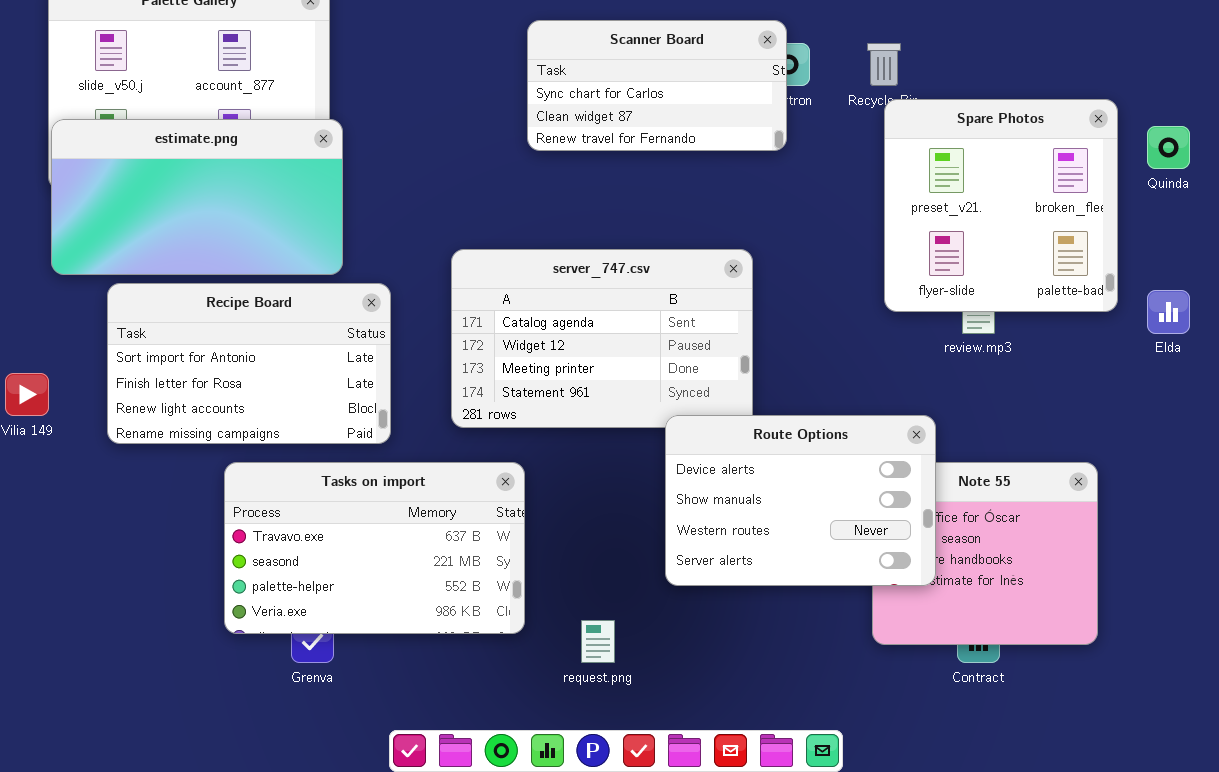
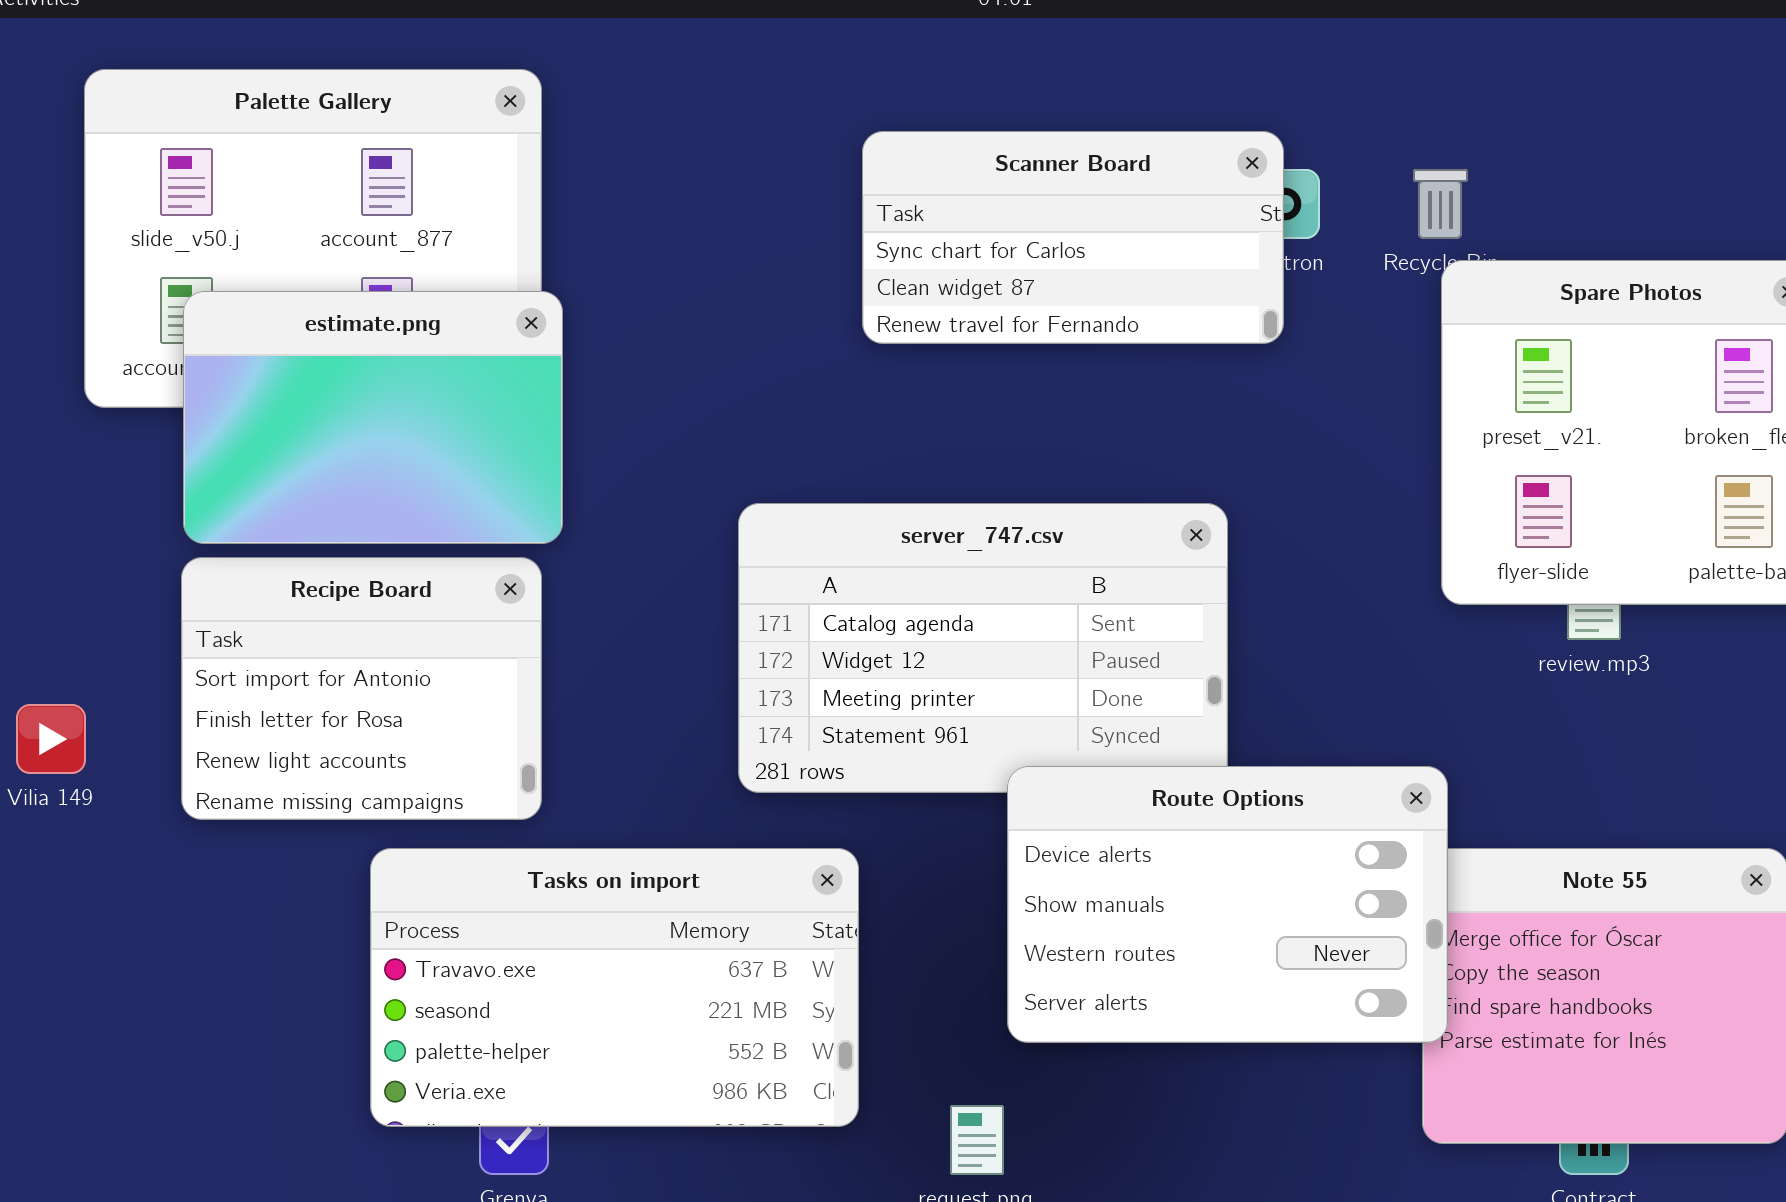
estimate.png: [51,119,343,275] -> [183,291,563,544], resized
Recipe Board: [107,283,391,444] -> [181,557,542,820], resized
Route Options: [665,415,936,586] -> [1007,766,1448,1043], moved

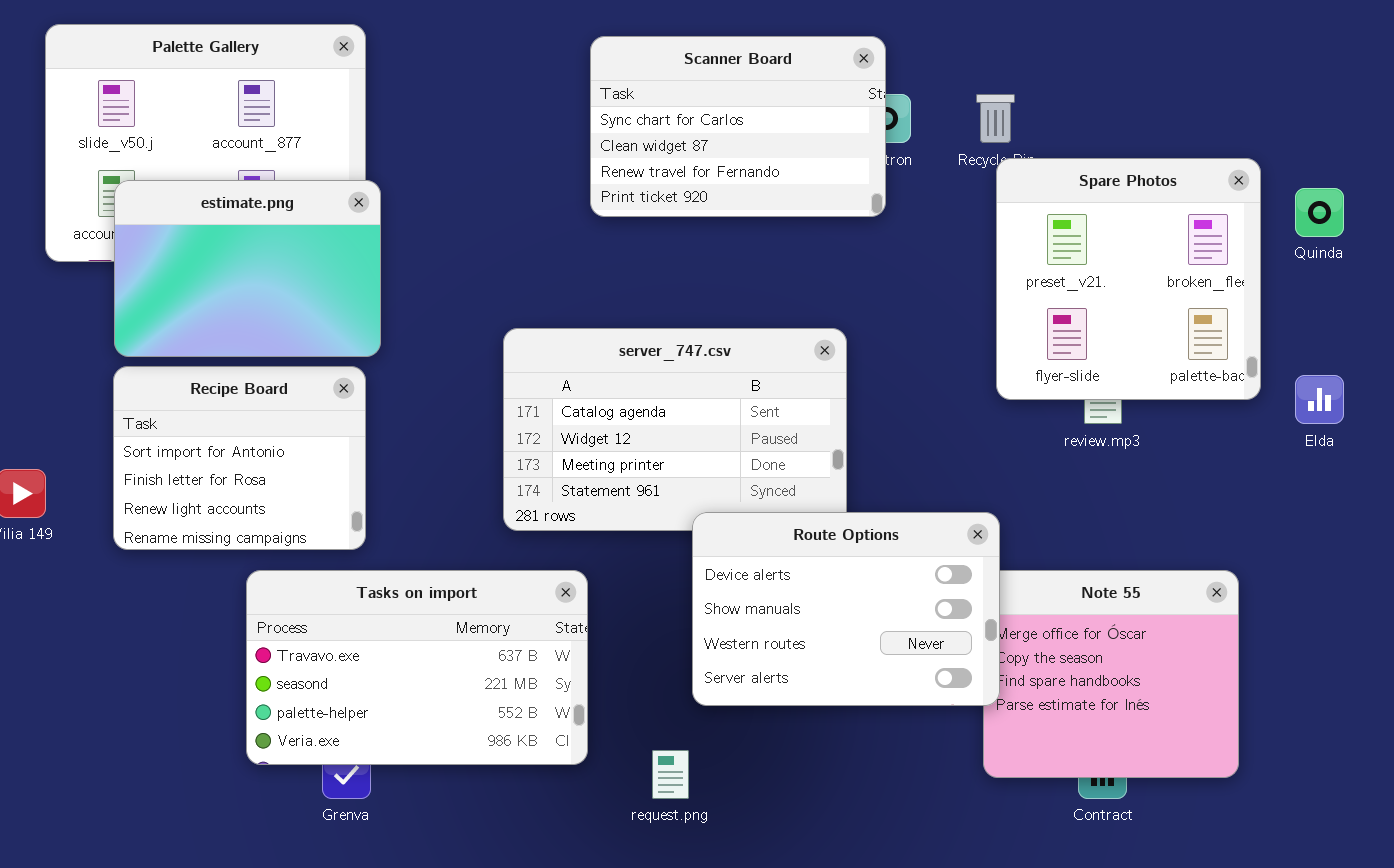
Scanner Board: [862,131,1284,344] -> [590,36,886,217], resized

